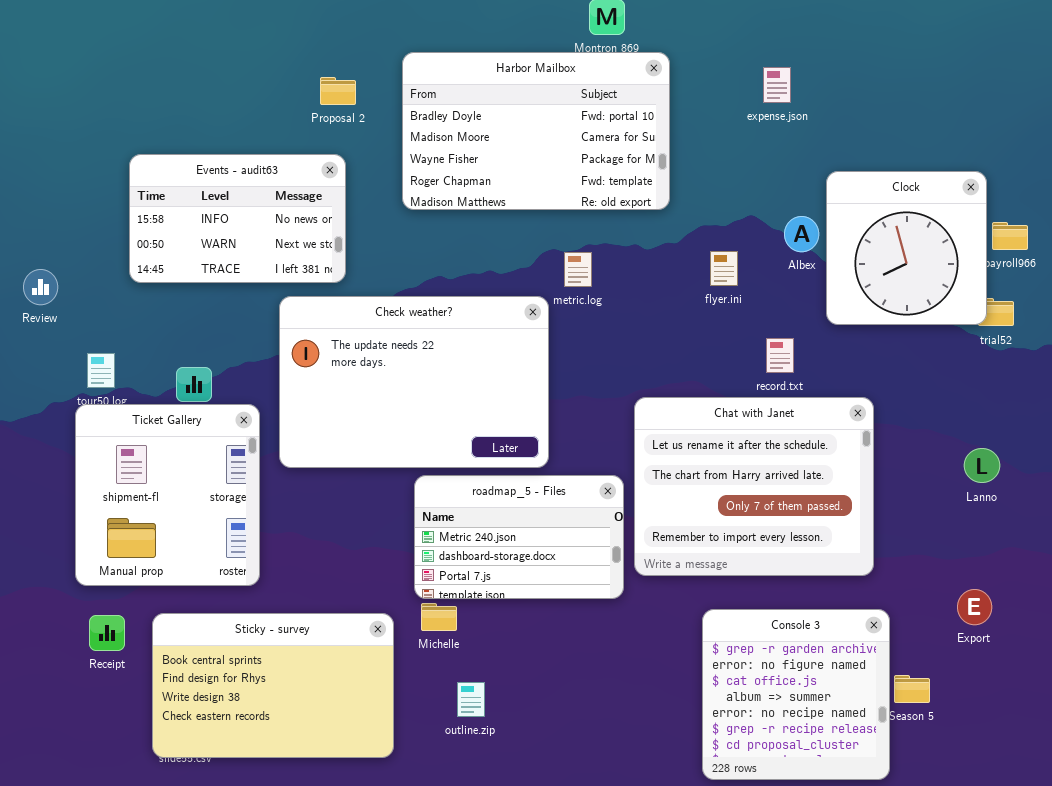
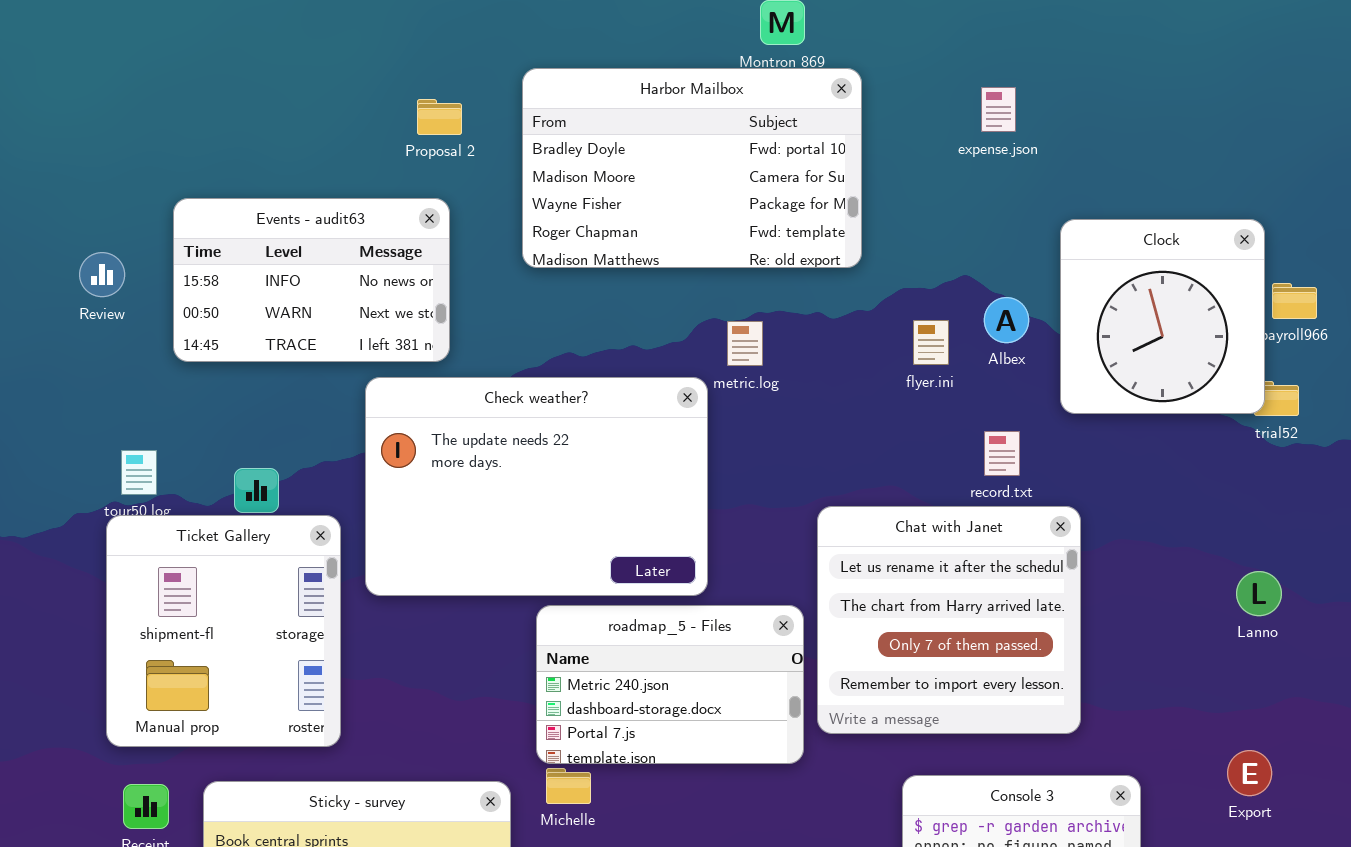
Albex: [784,216,819,252] -> [984,297,1029,343], moved
Review: [23,269,58,305] -> [79,252,125,297], moved
Chat with Janet: [634,397,874,576] -> [817,506,1081,734], resized

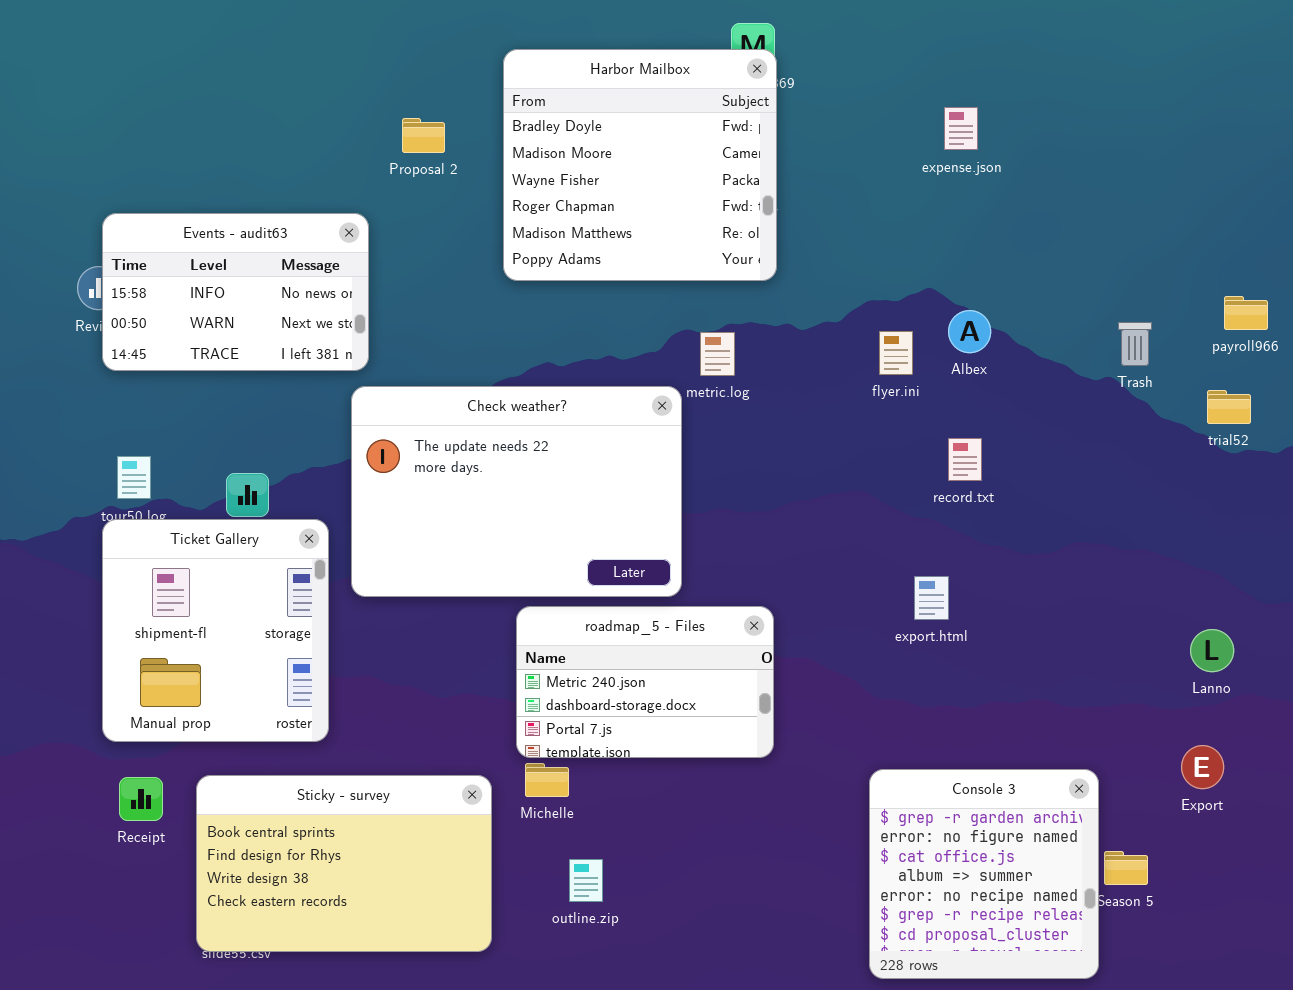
Harbor Mailbox: [522,68,862,268] -> [503,49,777,281], resized
Events - audit63: [173,198,450,362] -> [102,213,369,371], moved
Clock: [1060,219,1265,414] -> none, closed
Chat with Janet: [817,506,1081,734] -> none, closed
Lanno: [1236,571,1282,616] -> [1190,629,1234,672], moved

